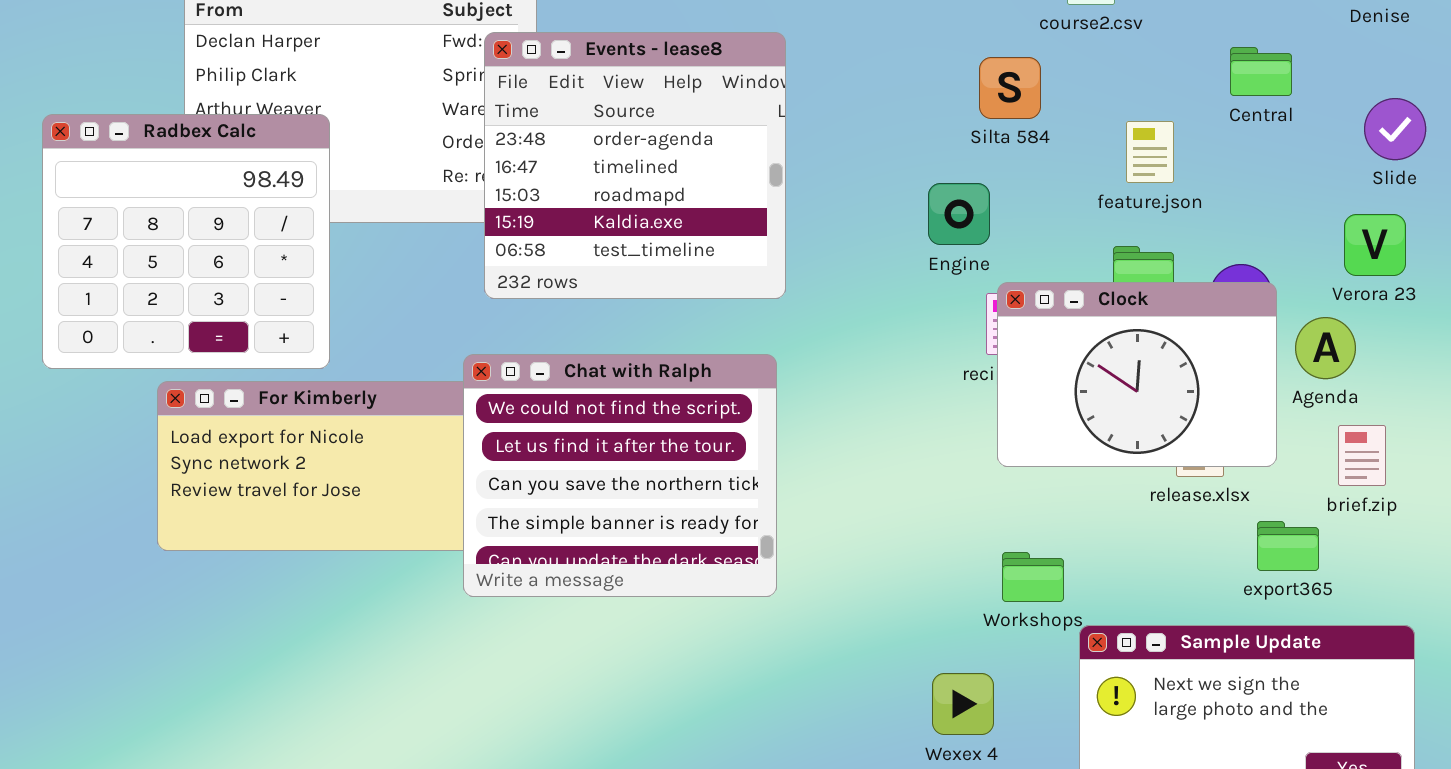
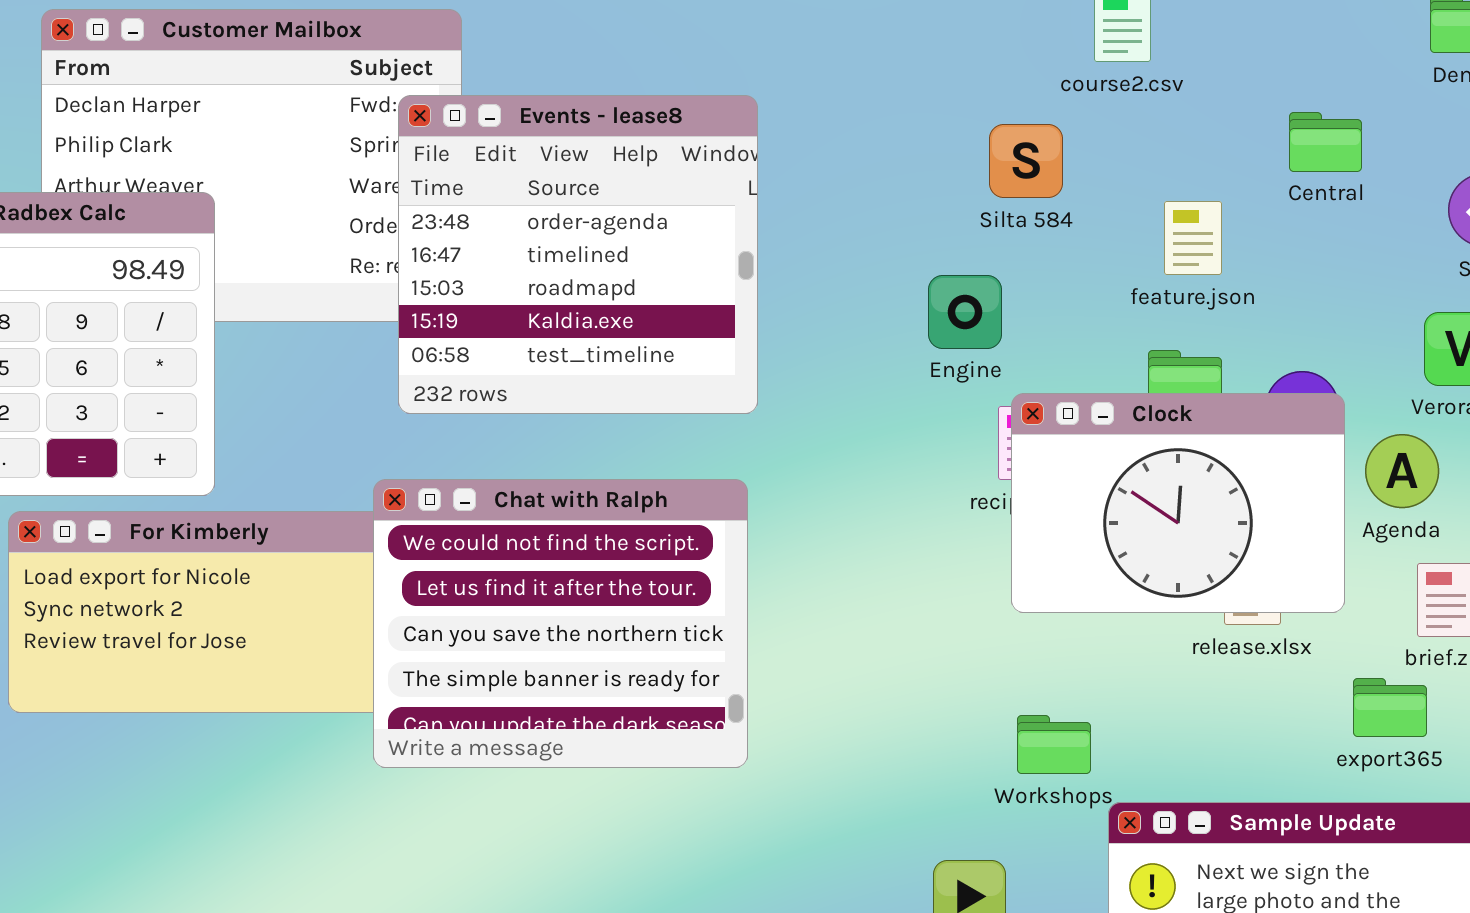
export365: [1257,521,1319,571] -> [1353,678,1427,737], moved

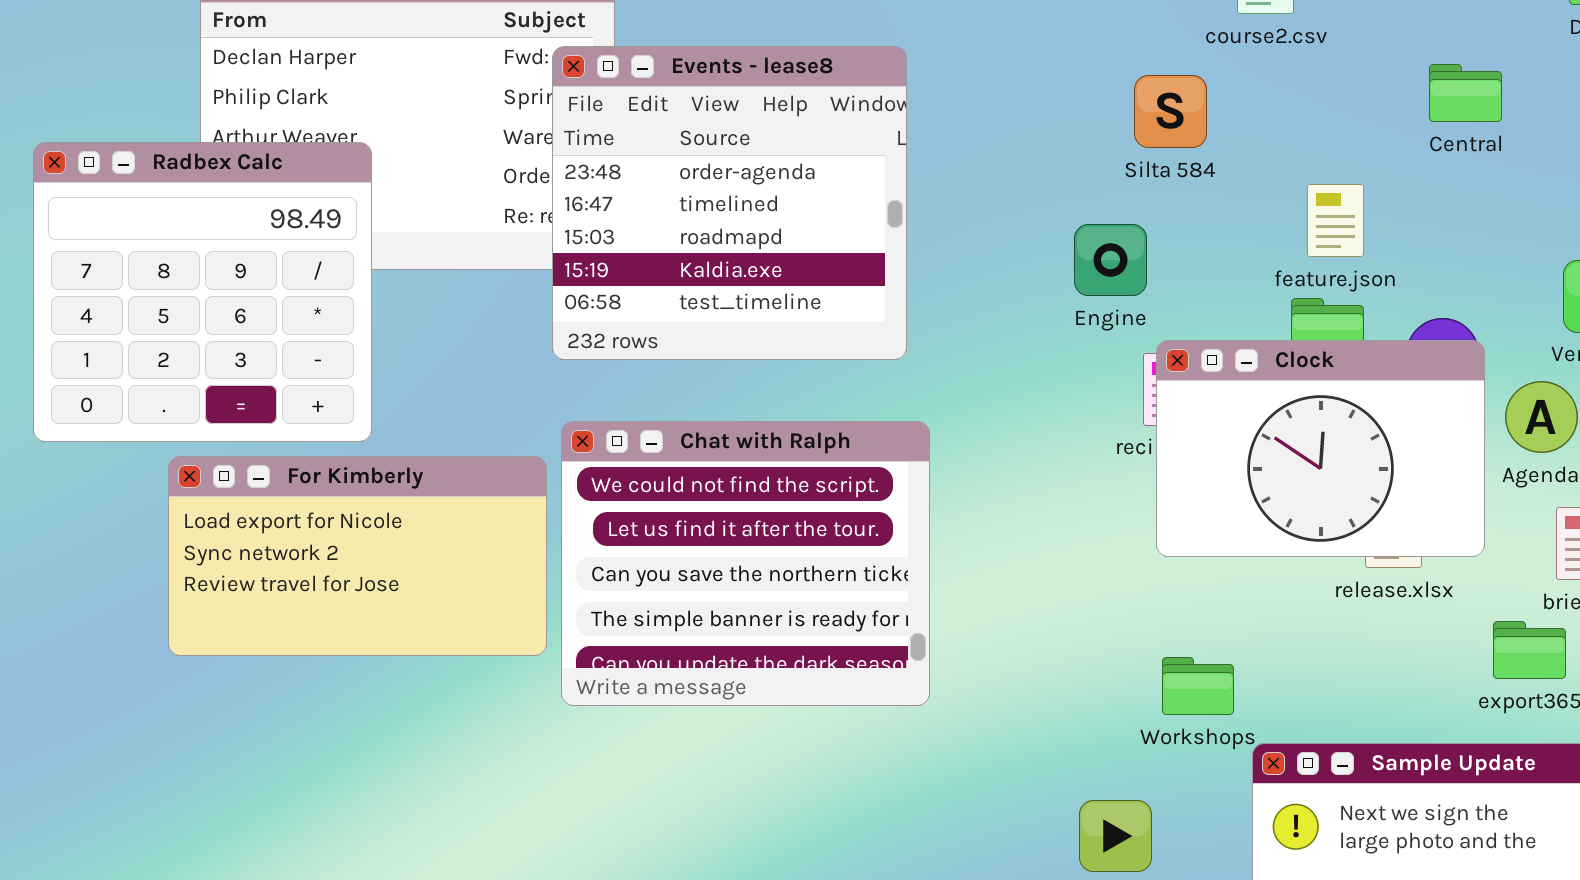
feature.json: [1164,201,1222,275] -> [1307,184,1364,257], moved
Chat with Ralph: [373,479,748,768] -> [561,421,930,706], moved

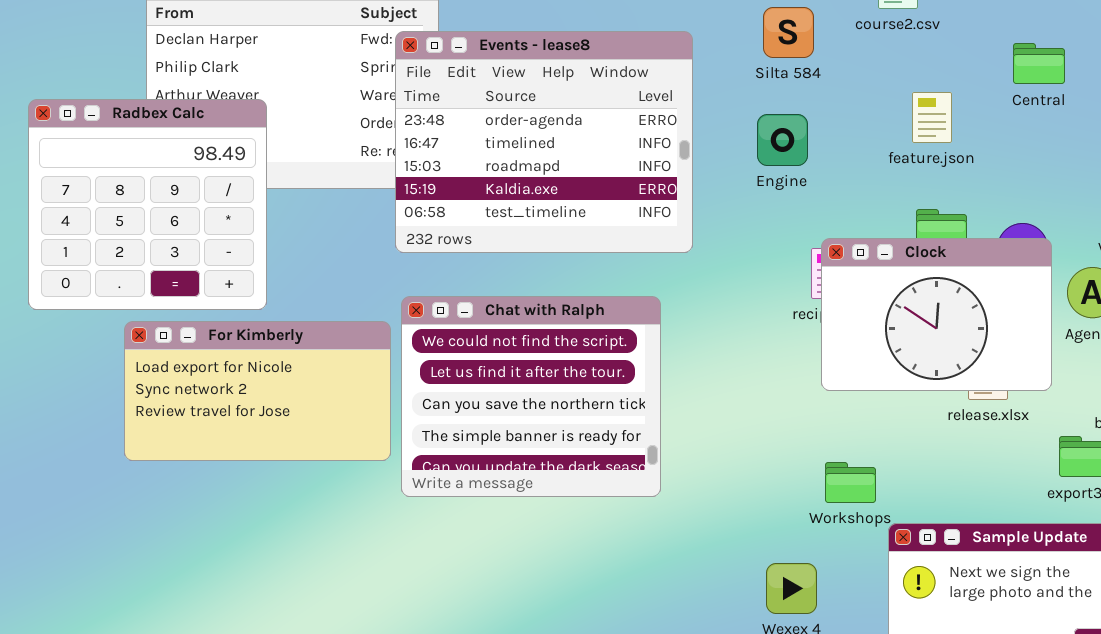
Events - lease8: [552,46,907,360] -> [395,31,693,253], resized
Silta 584: [1134,75,1207,148] -> [763,7,814,58], moved
feature.json: [1307,184,1364,257] -> [912,92,952,143], moved
Engine: [1074,224,1147,296] -> [757,114,808,166], moved

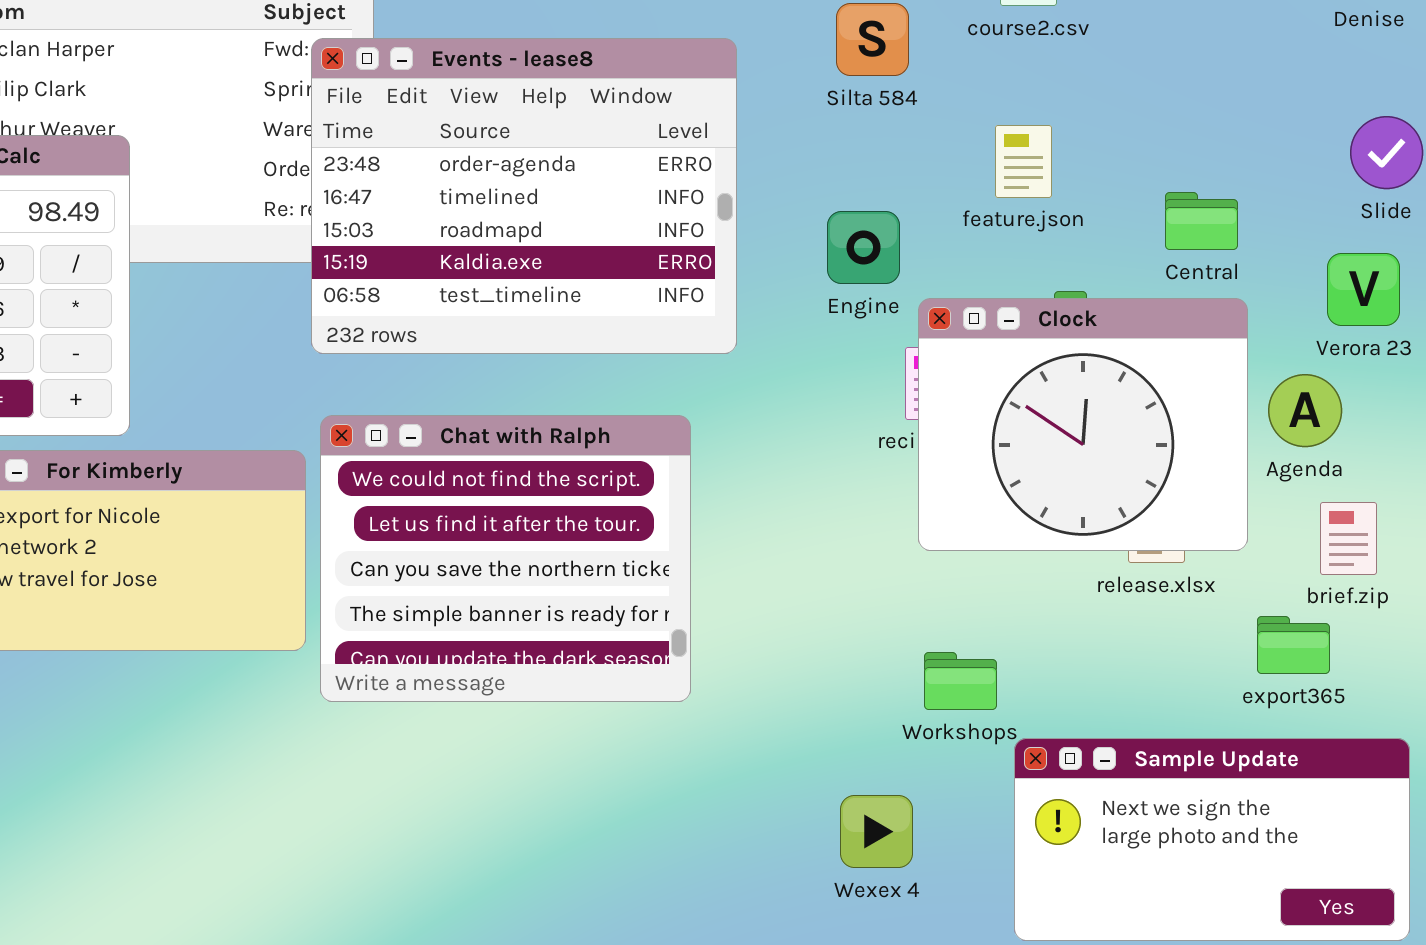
Central: [1013,43,1065,84] -> [1165,192,1238,250], moved
feature.json: [912,92,952,143] -> [995,125,1052,198], moved
Engine: [757,114,808,166] -> [827,211,900,284], moved
Clock: [821,238,1052,391] -> [918,298,1248,551], resized

